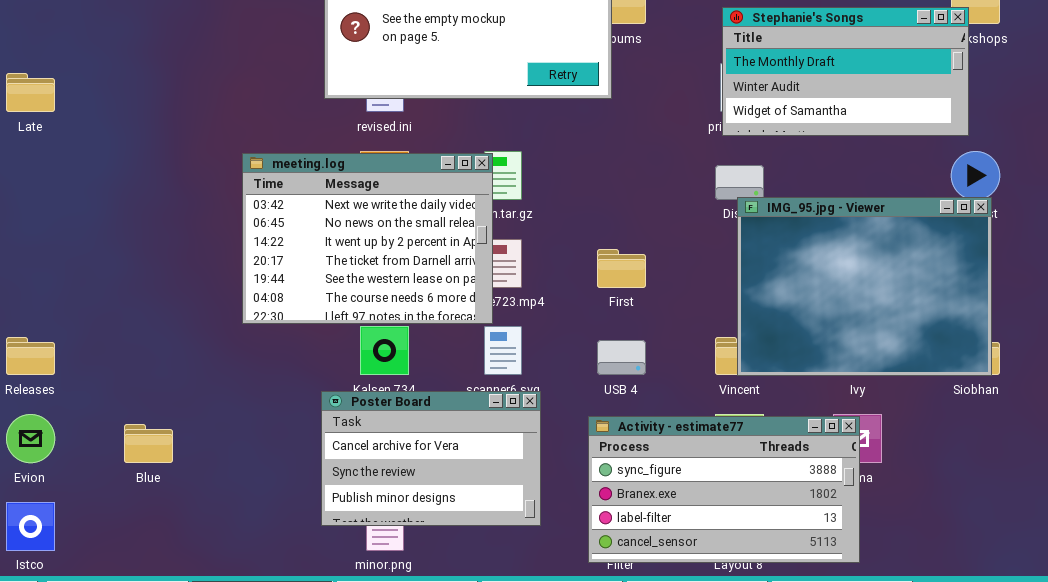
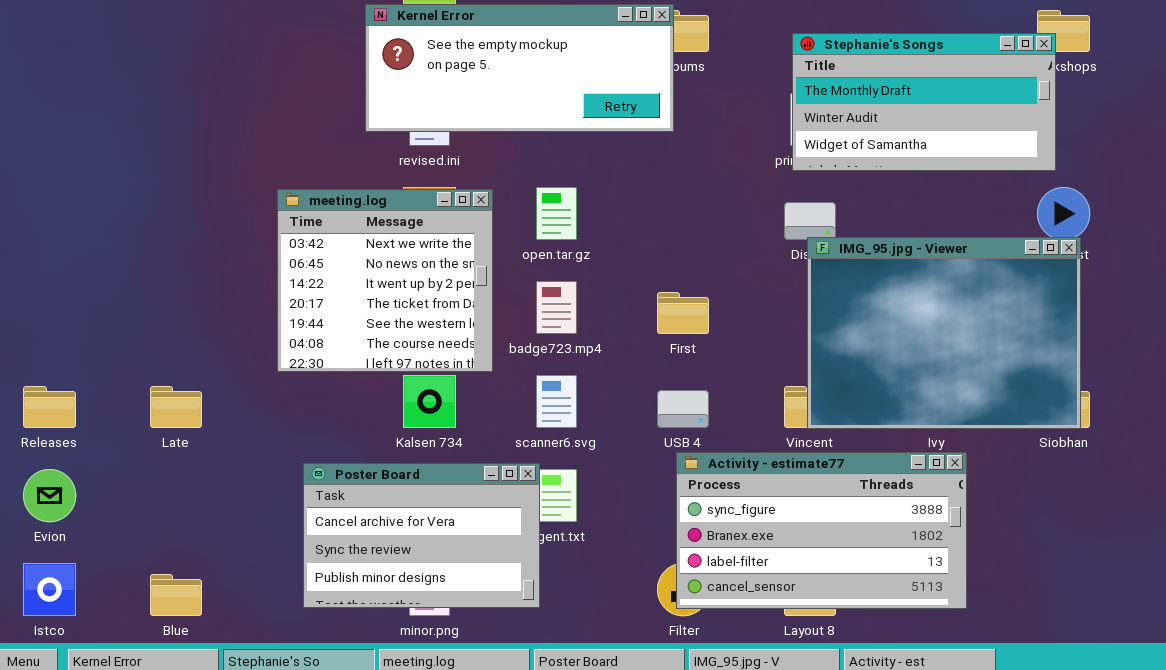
Late: [6,73,55,112] -> [150,386,202,428], moved
meeting.log: [242,153,493,324] -> [277,189,493,372], resized
Poster Board: [321,391,541,526] -> [303,463,540,608], moved
Activity - estimate77: [588,416,860,563] -> [676,452,967,609], moved
Blue: [124,424,173,463] -> [150,574,202,616], moved

